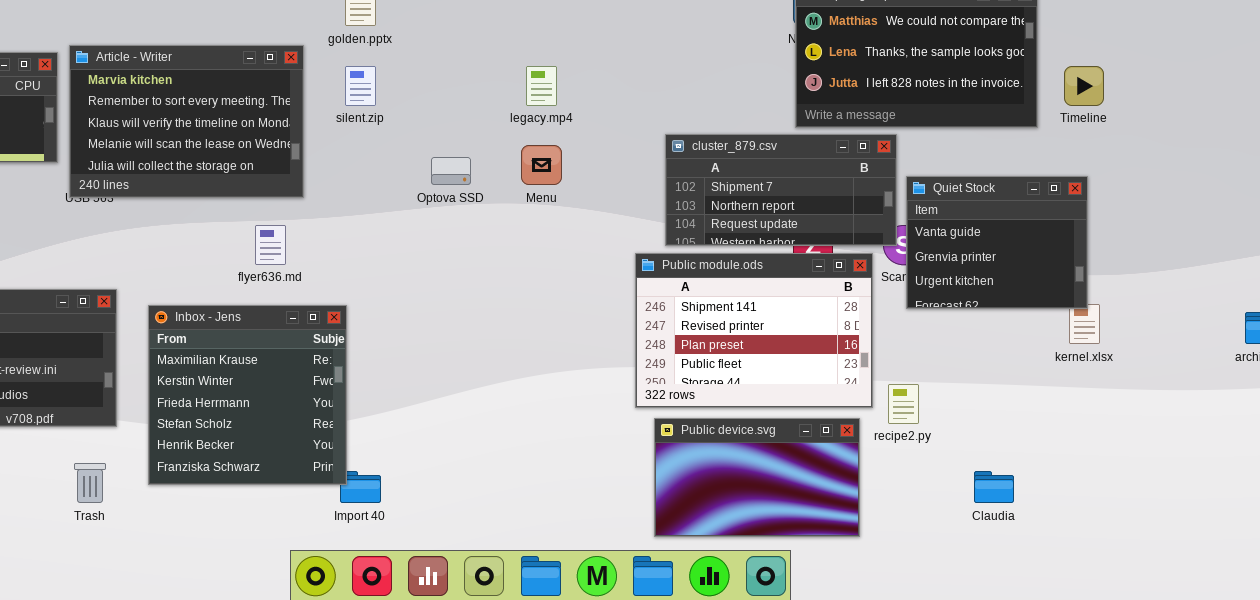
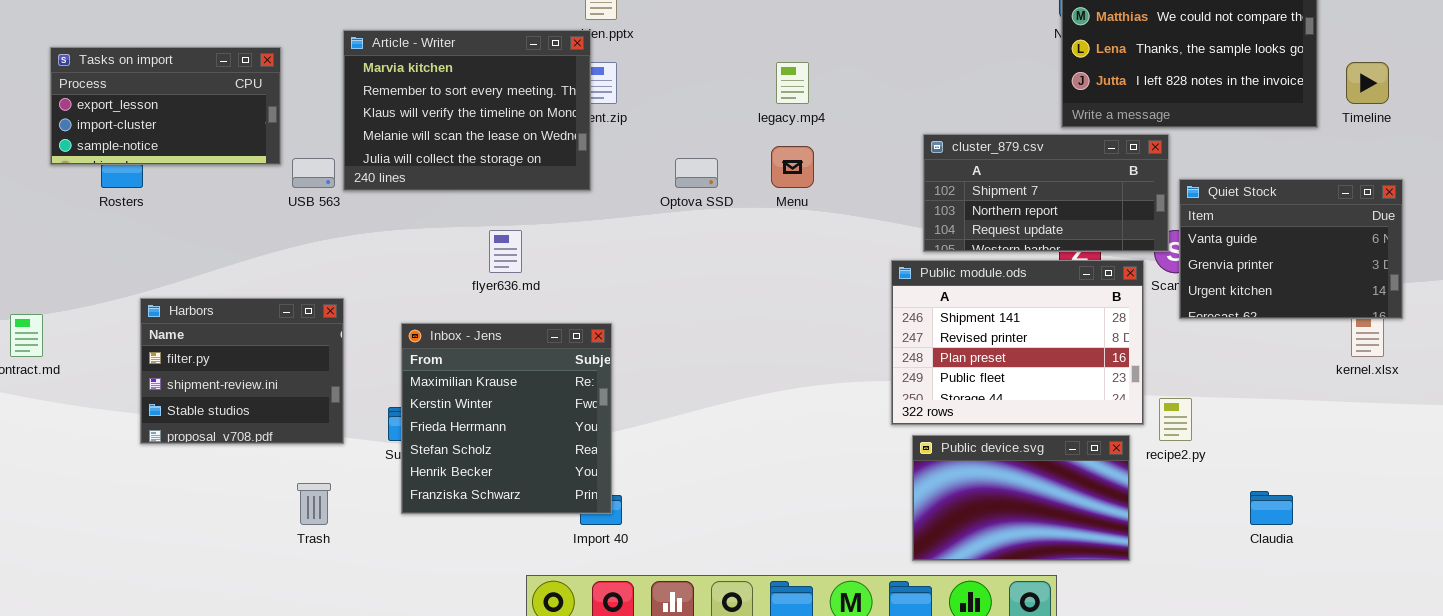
Article - Writer: [69,45,304,198] -> [343,30,591,191], moved
Quiet Stock: [906,176,1088,309] -> [1179,179,1403,319], resized
Inbox - Jens: [148,305,347,485] -> [401,323,612,514], moved

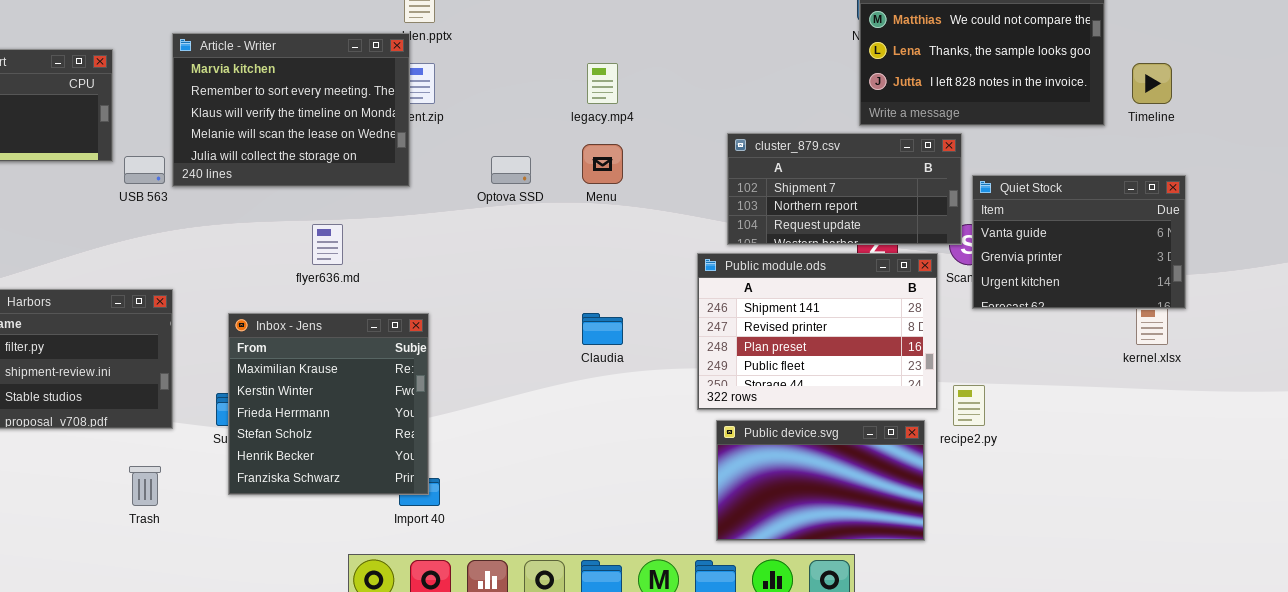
Claudia: [1250,491,1293,525] -> [582,313,623,345], moved

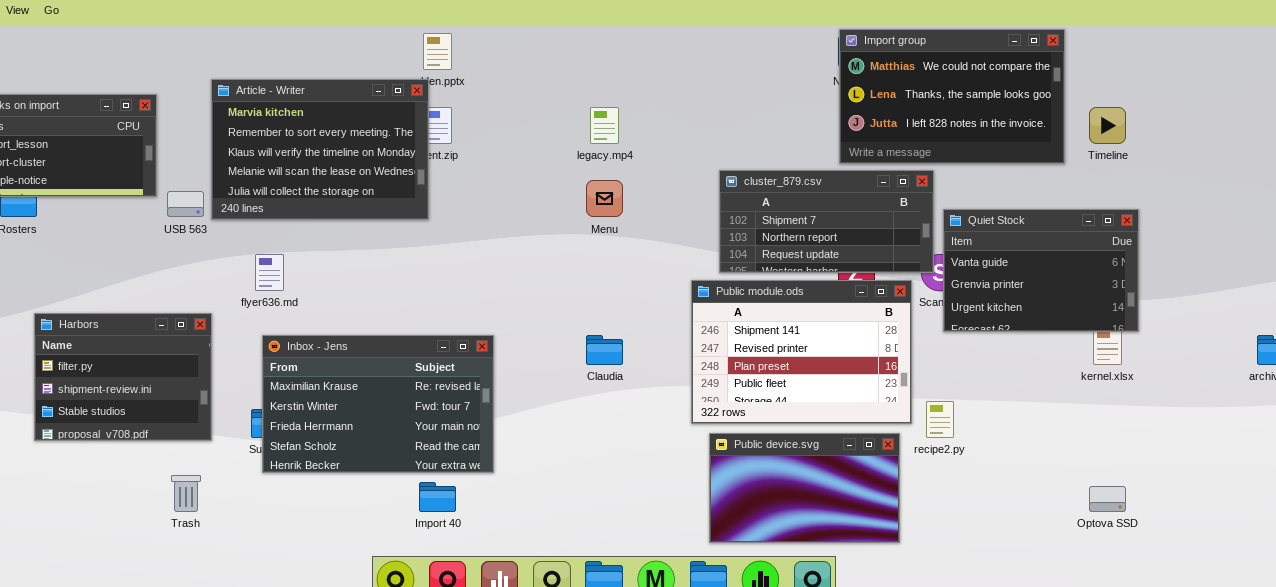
Optova SSD: [491,156,531,184] -> [1089,486,1126,512], moved
flyer636.md: [312,224,343,265] -> [255,254,284,291], moved
Inbox - Jens: [228,313,429,495] -> [262,335,494,473], resized

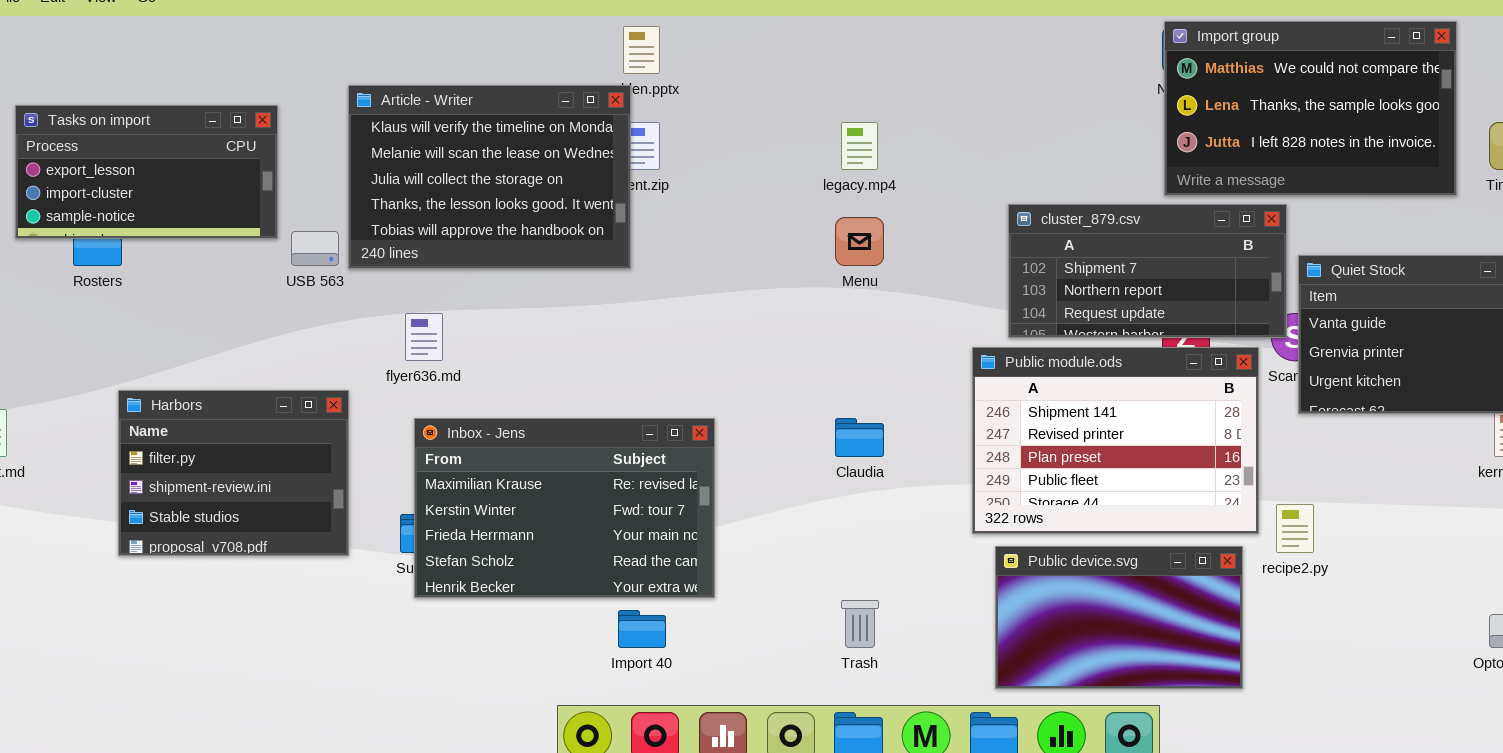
Article - Writer: [211,79,429,220] -> [348,85,631,269], scrolled down 2 rows
Trash: [171,475,201,512] -> [841,600,879,648], moved

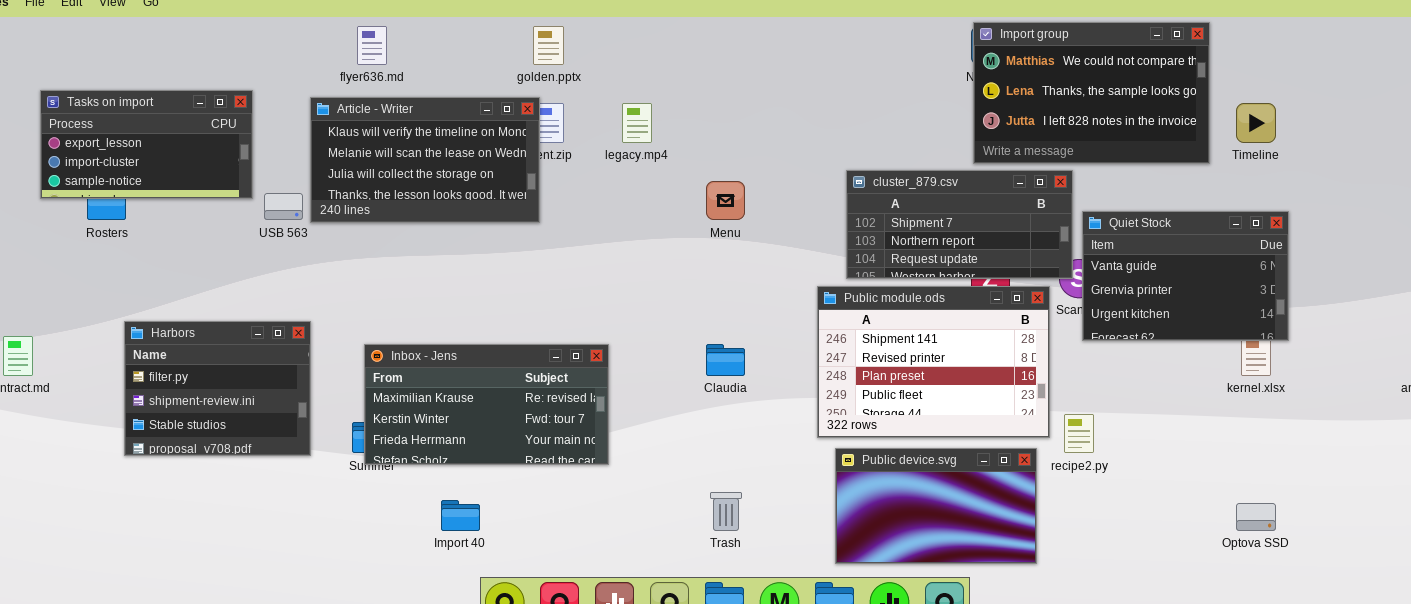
Article - Writer: [348,85,631,269] -> [310,97,540,223], resized
legacy.mp4: [841,122,878,170] -> [622,103,652,143], moved
flyer636.md: [405,313,443,361] -> [357,26,387,65], moved
Inbox - Jens: [414,418,715,598] -> [364,344,609,465], resized
Import 40: [618,610,666,648] -> [441,500,480,531], moved

